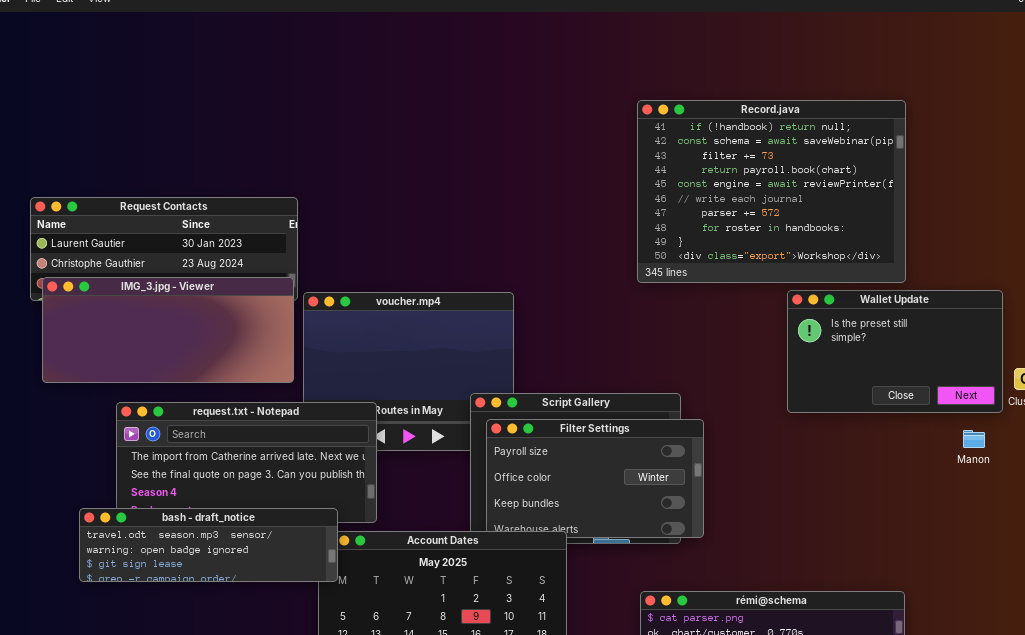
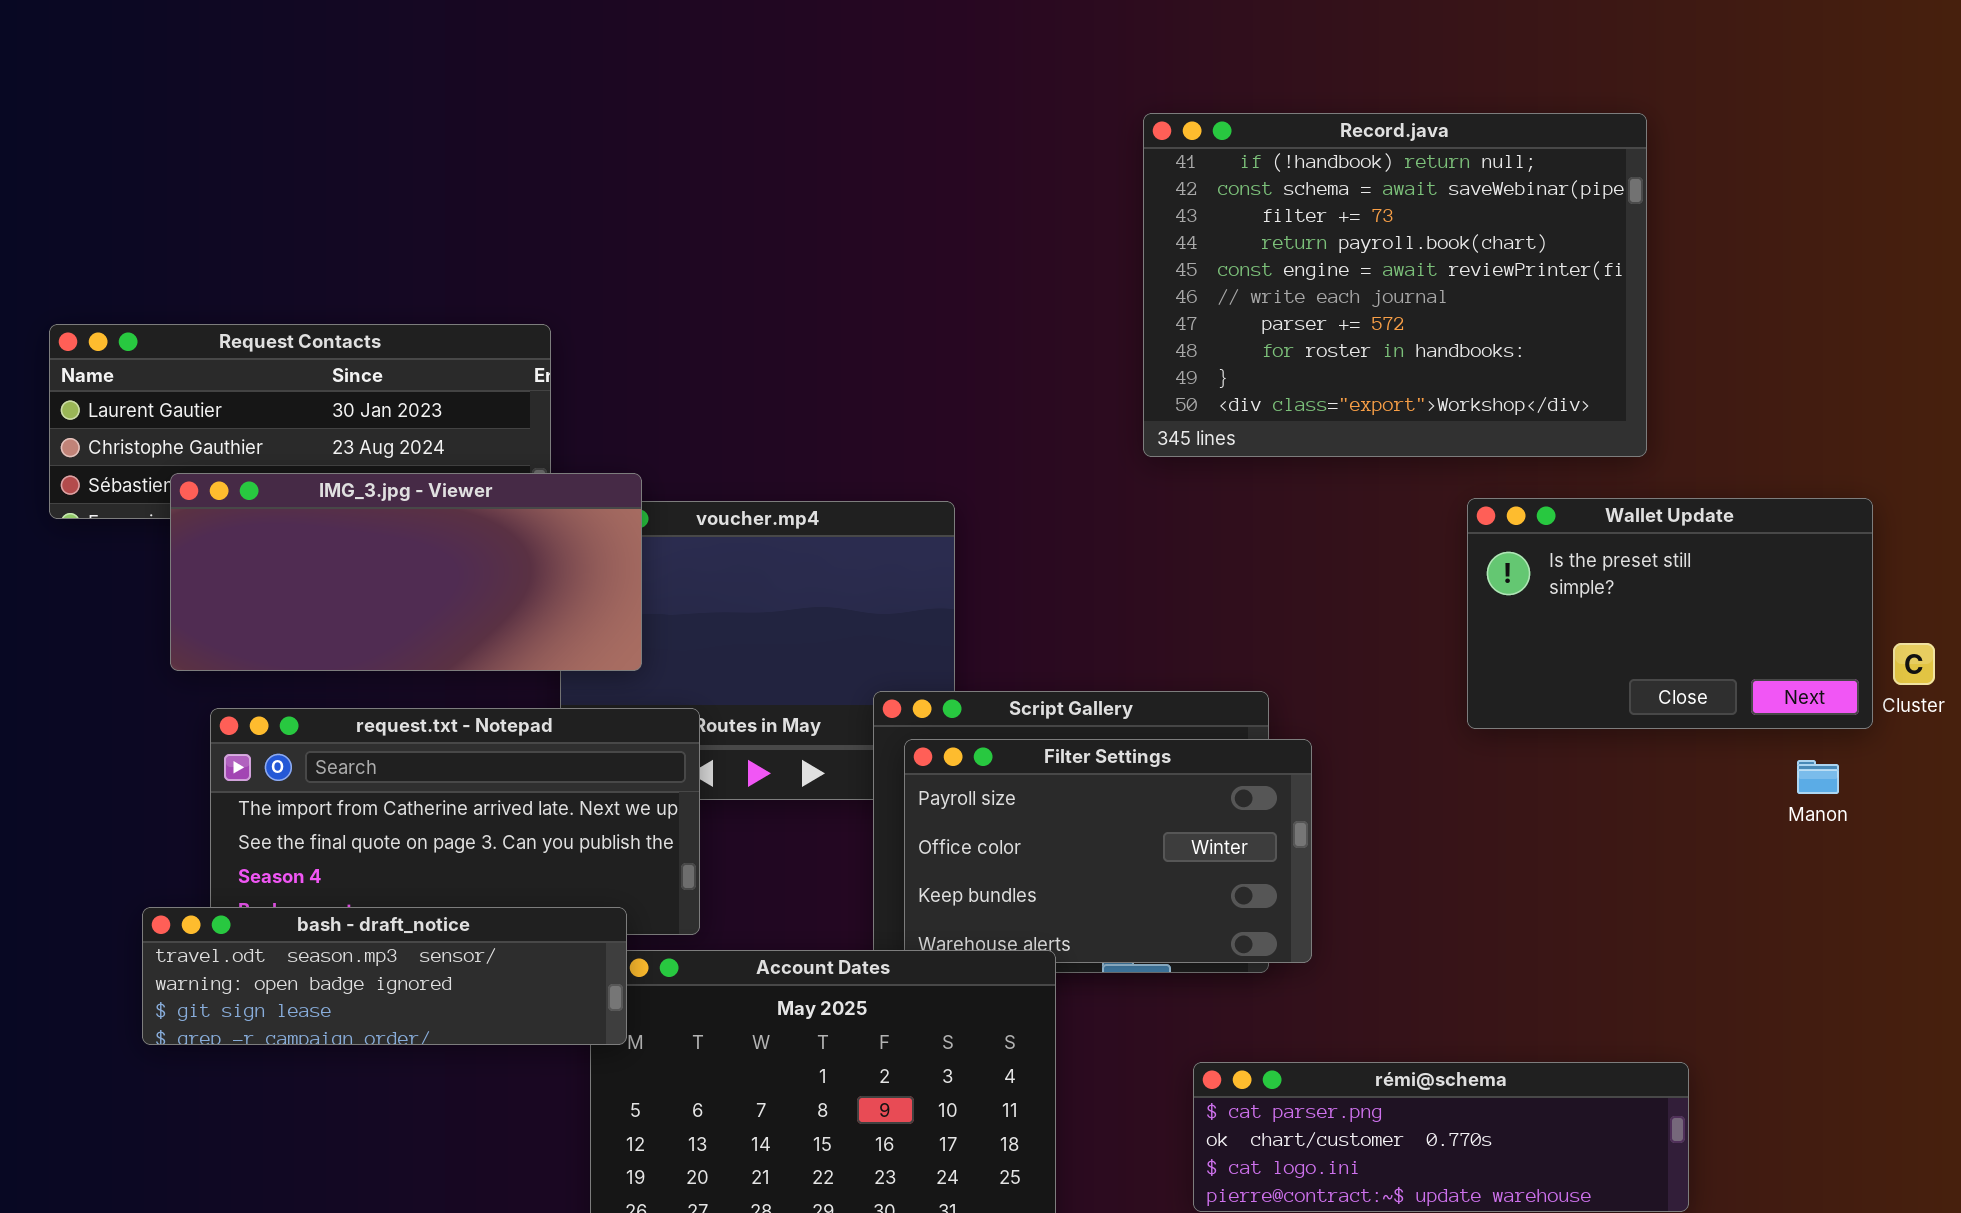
Record.java: [637,100,906,283] -> [1143,113,1647,457], moved
IMG_3.jpg - Viewer: [42,277,294,383] -> [170,473,642,671], moved

